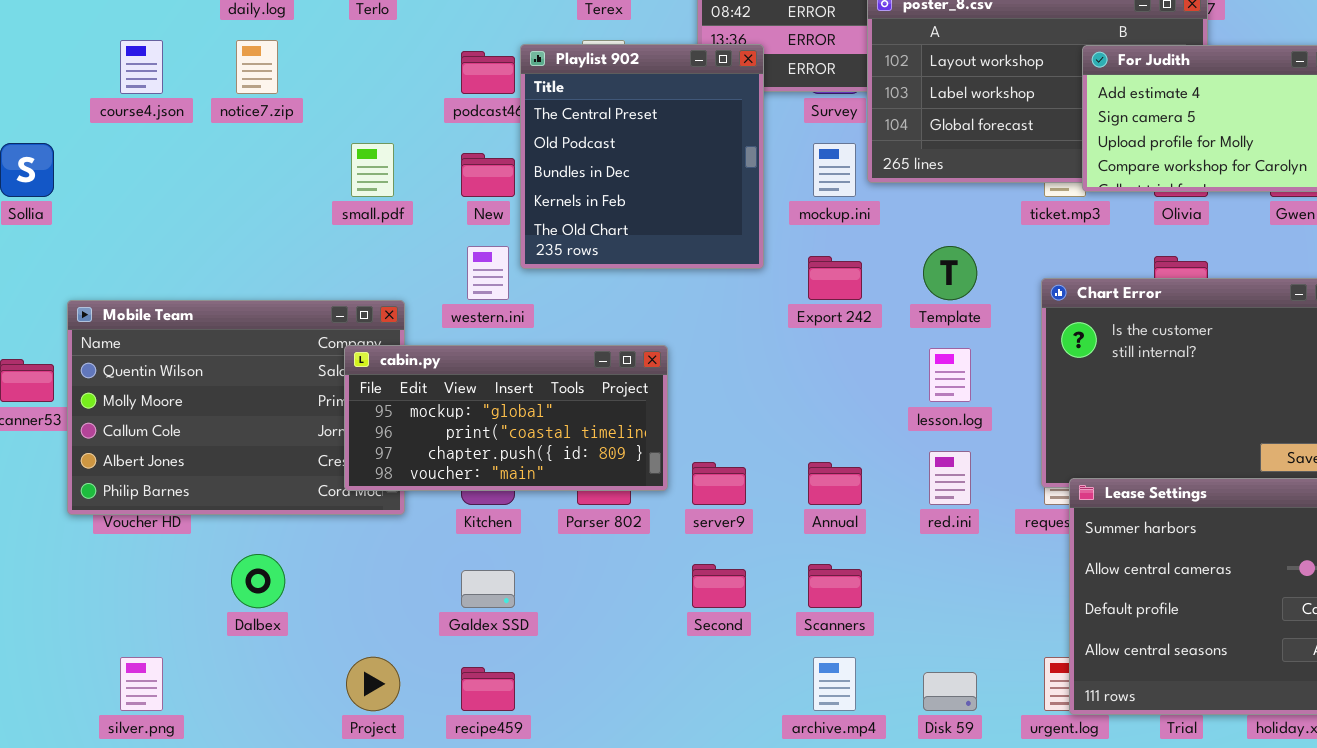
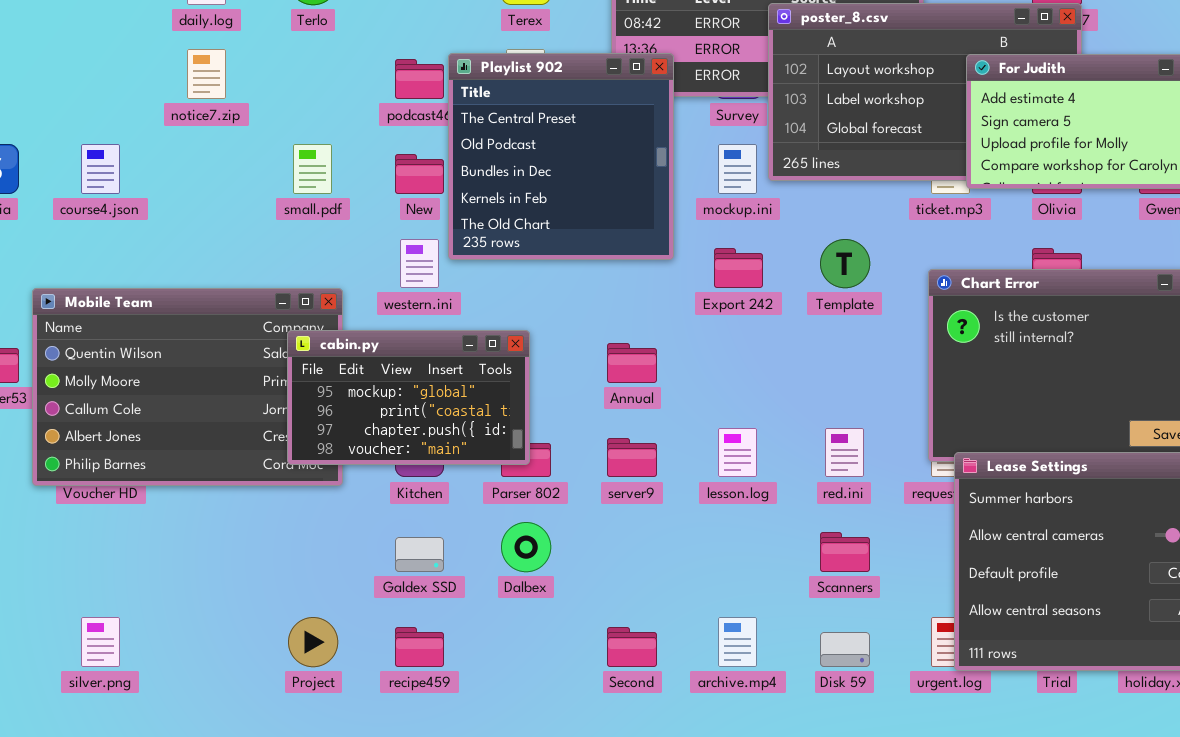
course4.json: [120,40,163,94] -> [81,144,120,194], moved
cabin.py: [344,345,668,491] -> [287,330,530,465], resized
lesson.log: [929,348,971,402] -> [718,428,757,477], moved
Annual: [808,462,862,505] -> [607,343,657,383], moved
Dalbex: [231,554,285,608] -> [501,522,551,572], moved
Second: [692,564,746,608] -> [607,627,657,667], moved
Scanners: [808,564,862,608] -> [820,532,870,572], moved

